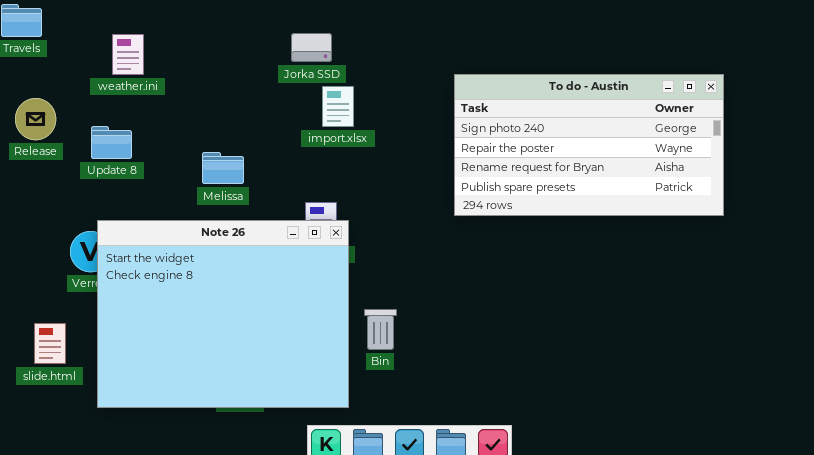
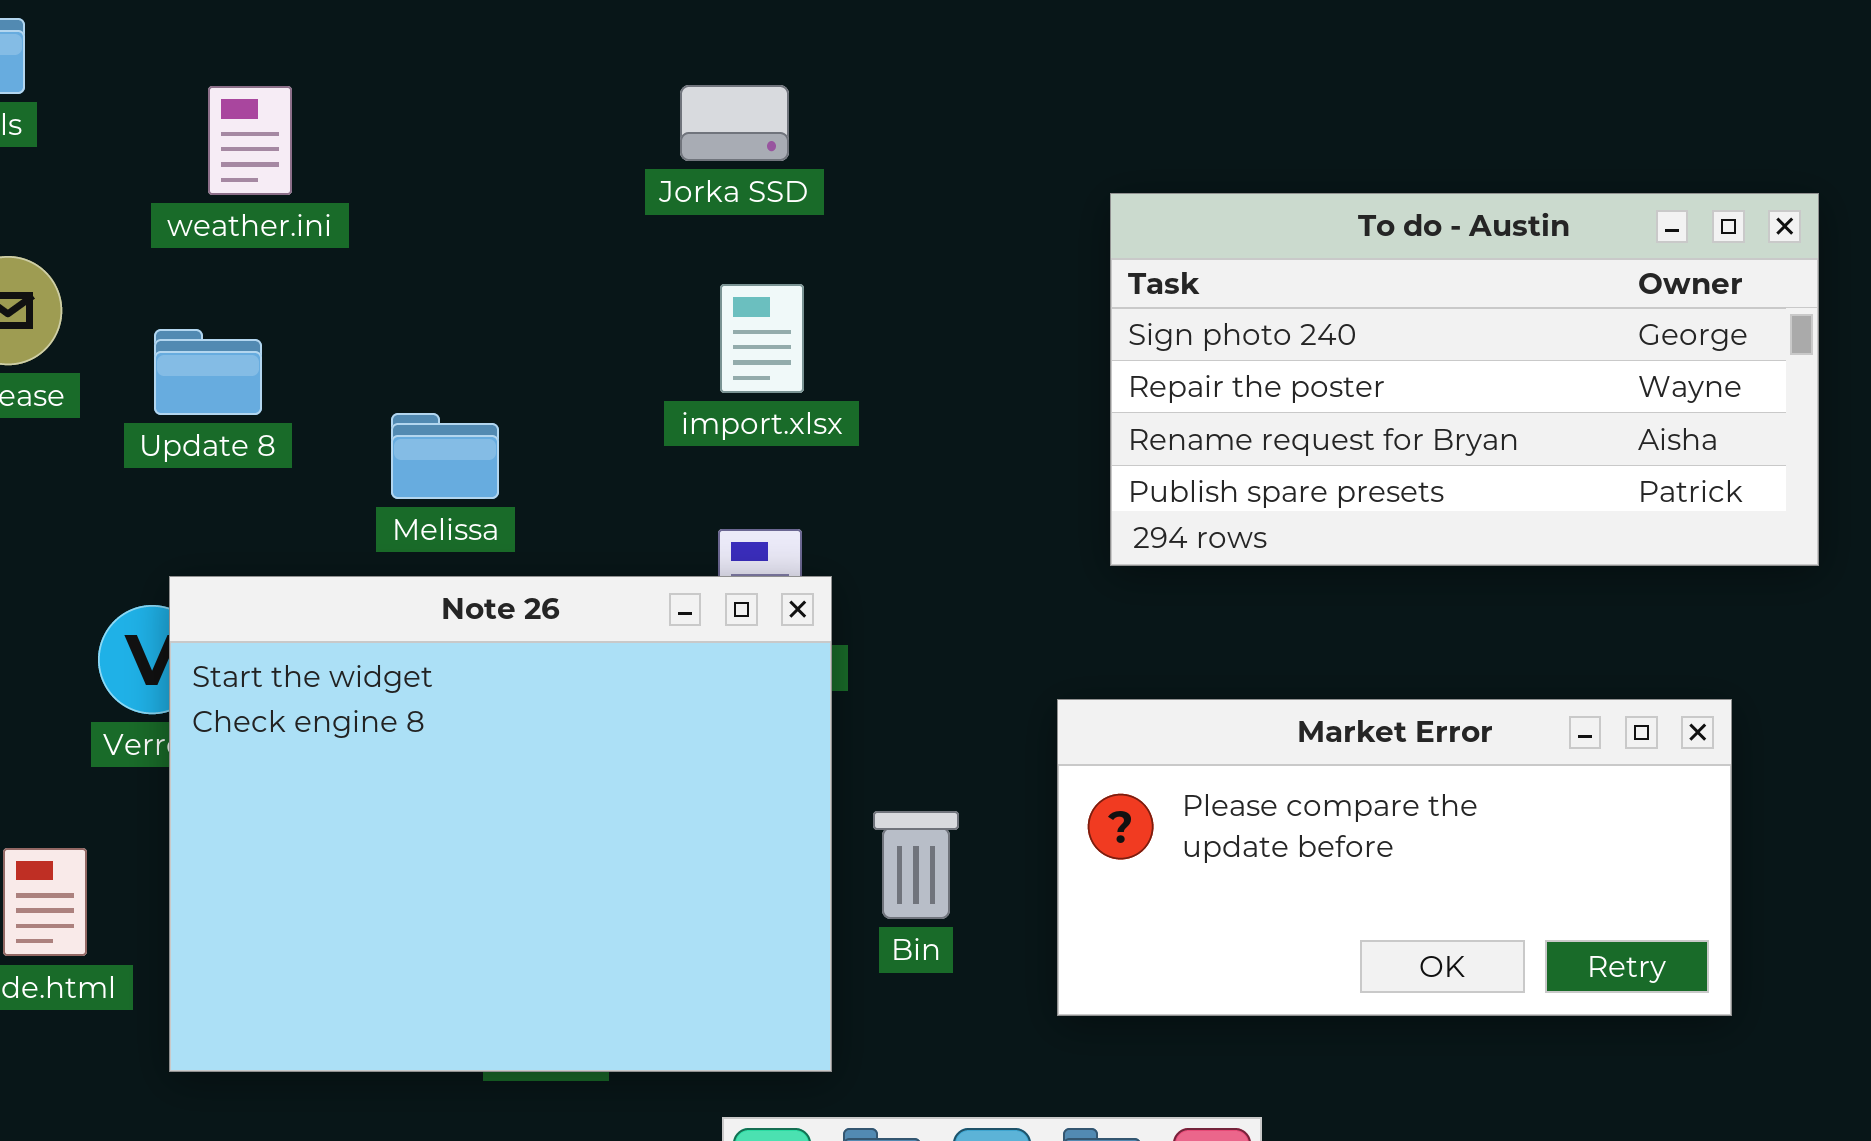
import.xlsx: [322,86,354,127] -> [720,284,804,393], moved
Melissa: [202,152,244,184] -> [391,413,499,499], moved
Market Error: none -> [1057,699,1732,1016], opened

